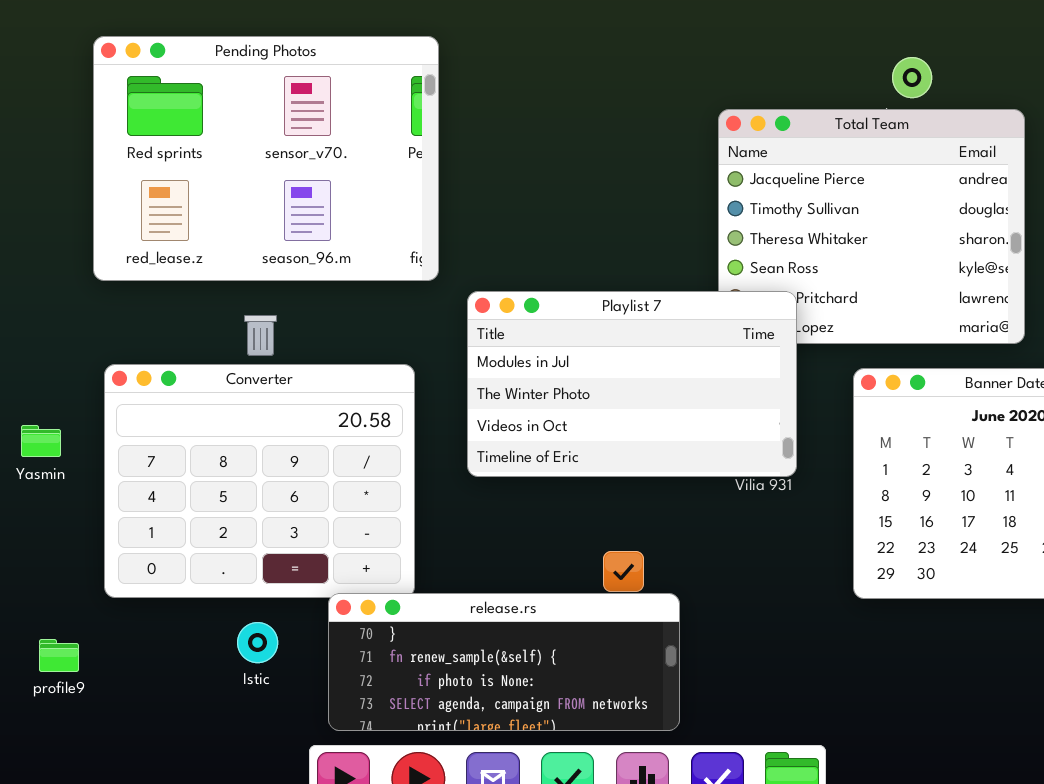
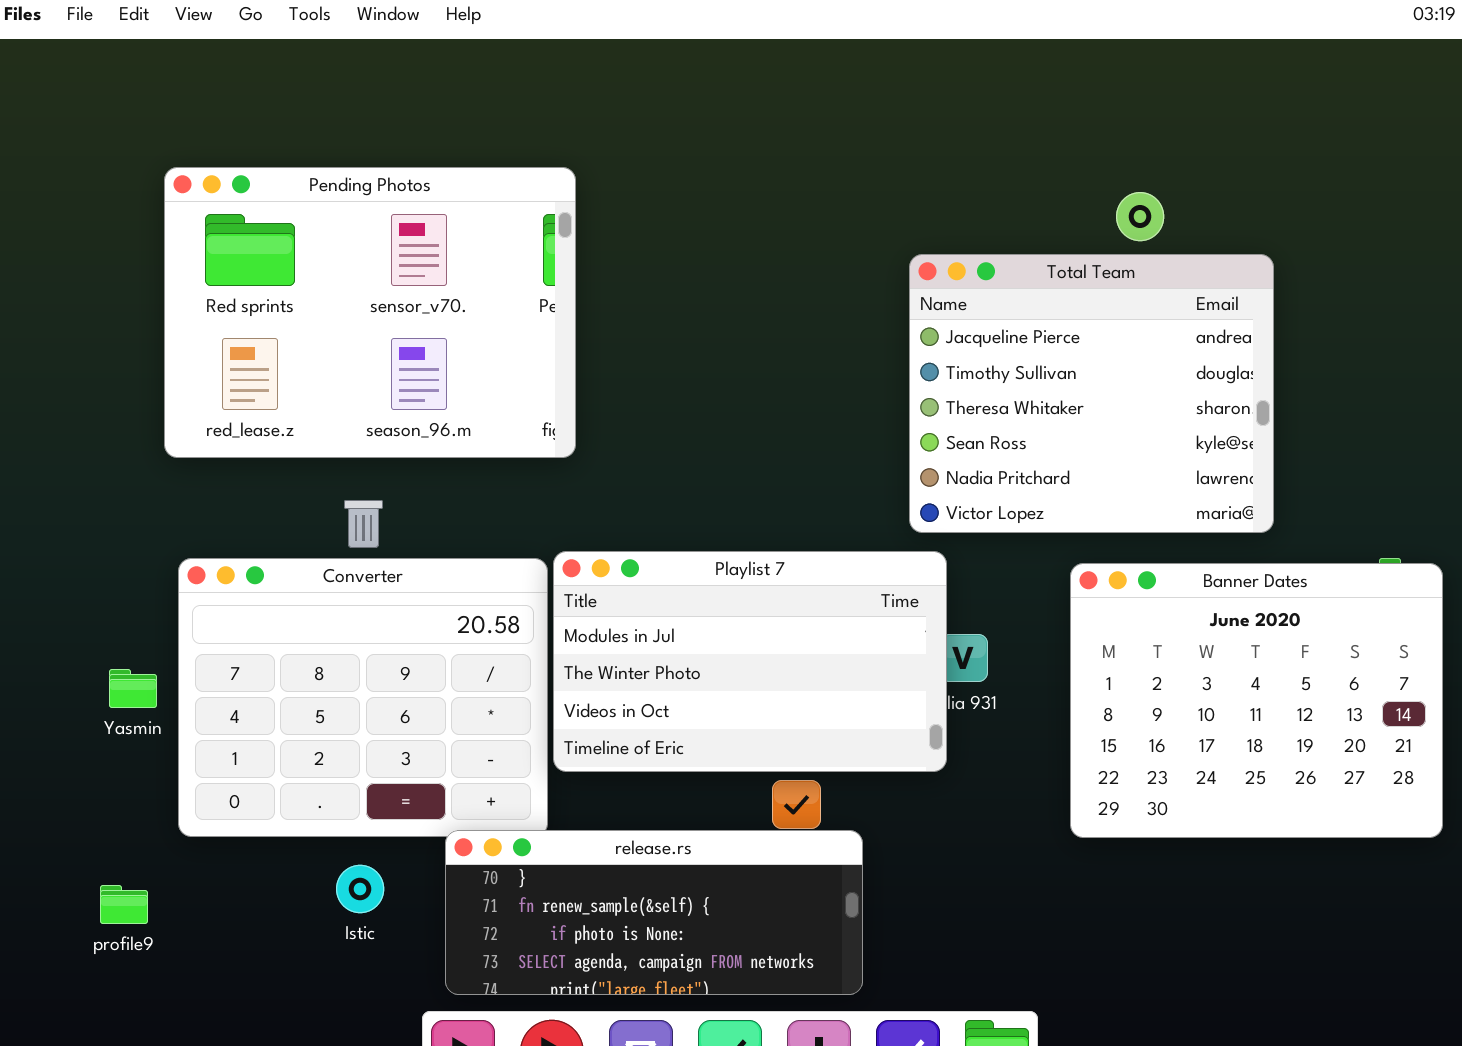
Playlist 7: [467,291,797,477] -> [553,551,947,772], moved
Yasmin: [21,425,61,457] -> [109,669,157,708], moved

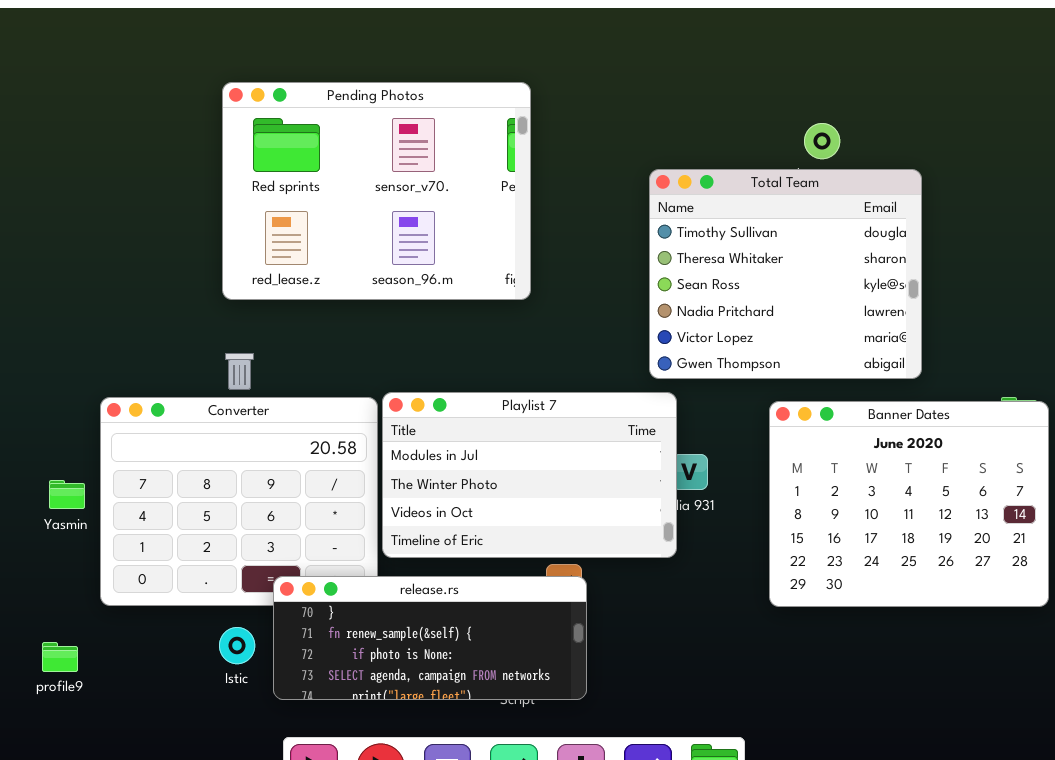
Pending Photos: [164,167,576,458] -> [222,82,531,300], moved
Total Team: [909,254,1274,533] -> [649,169,922,379], scrolled down 1 row
release.rs: [445,830,863,995] -> [273,576,587,700], moved

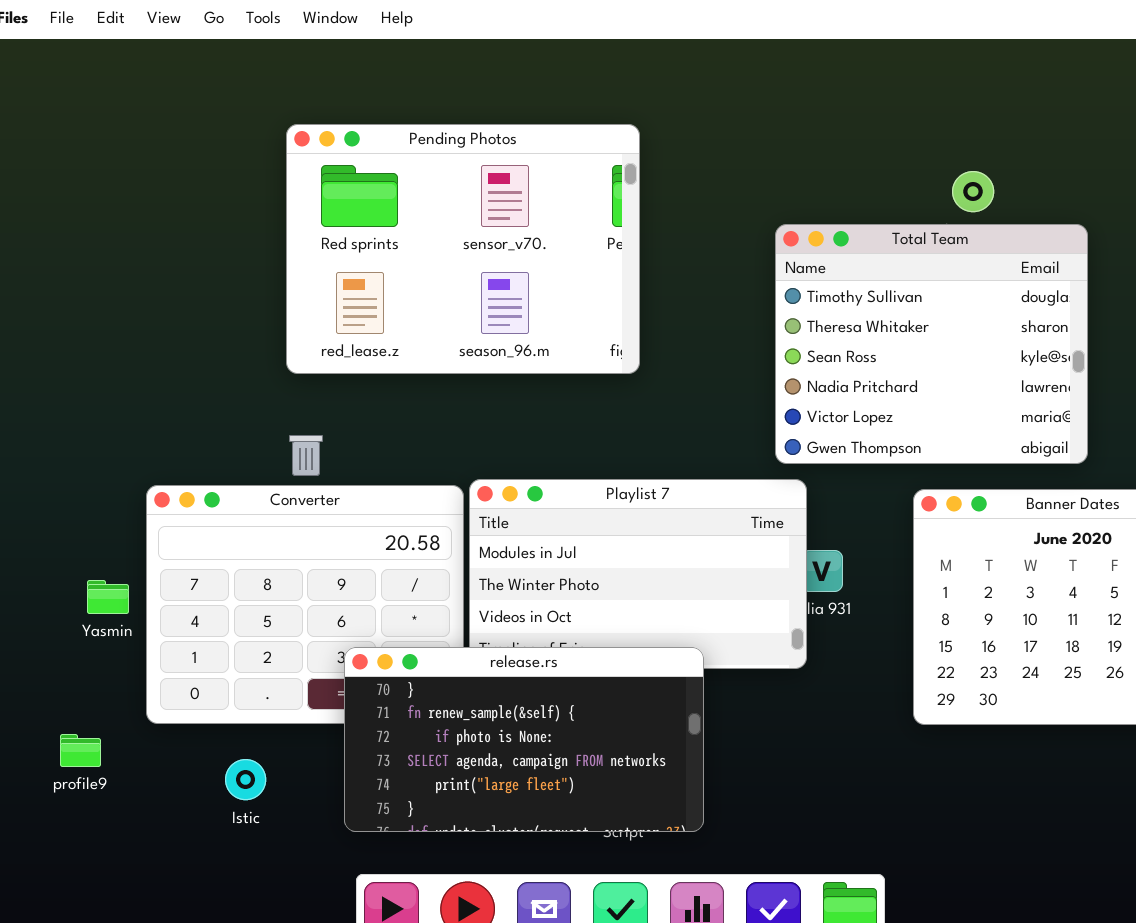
release.rs: [273,576,587,700] -> [344,647,704,832], resized
Istic: [219,627,255,664] -> [225,759,266,800], moved
profile9: [42,642,78,672] -> [60,734,101,767], moved

